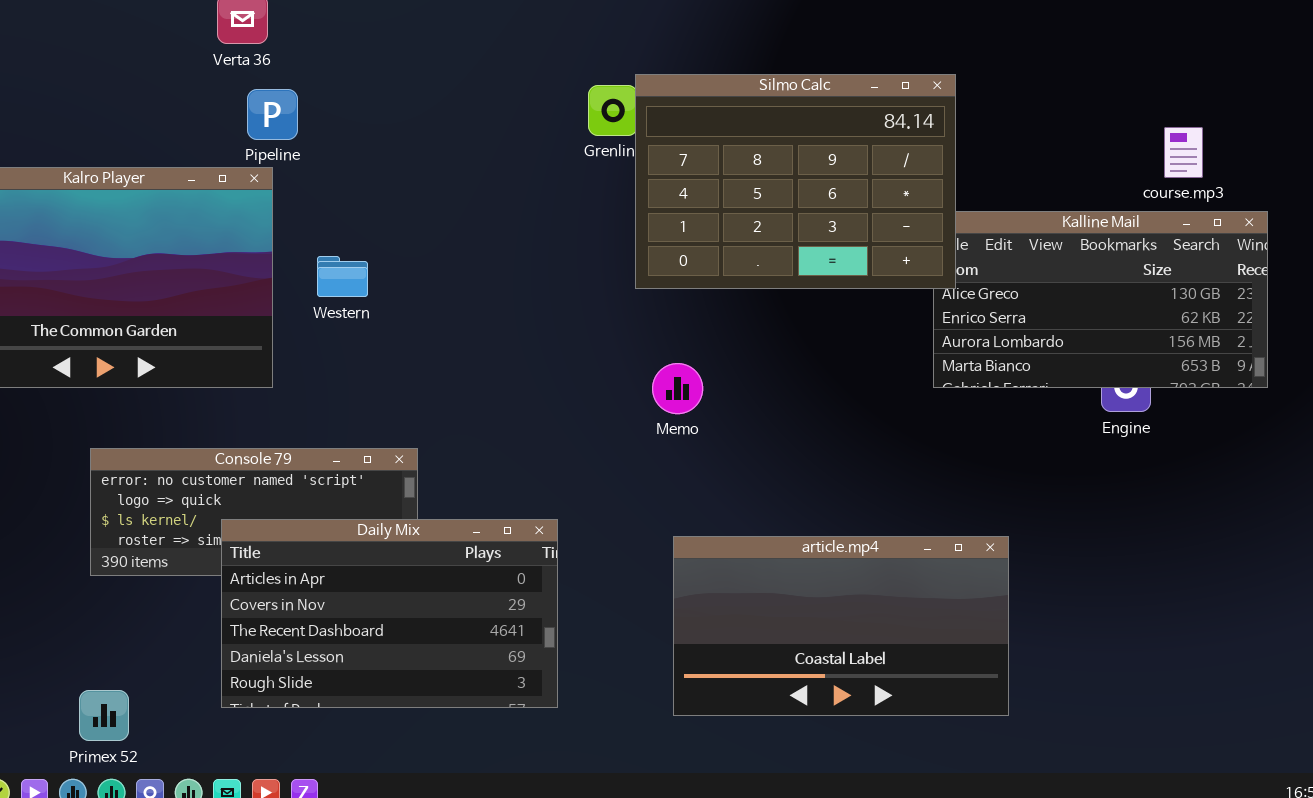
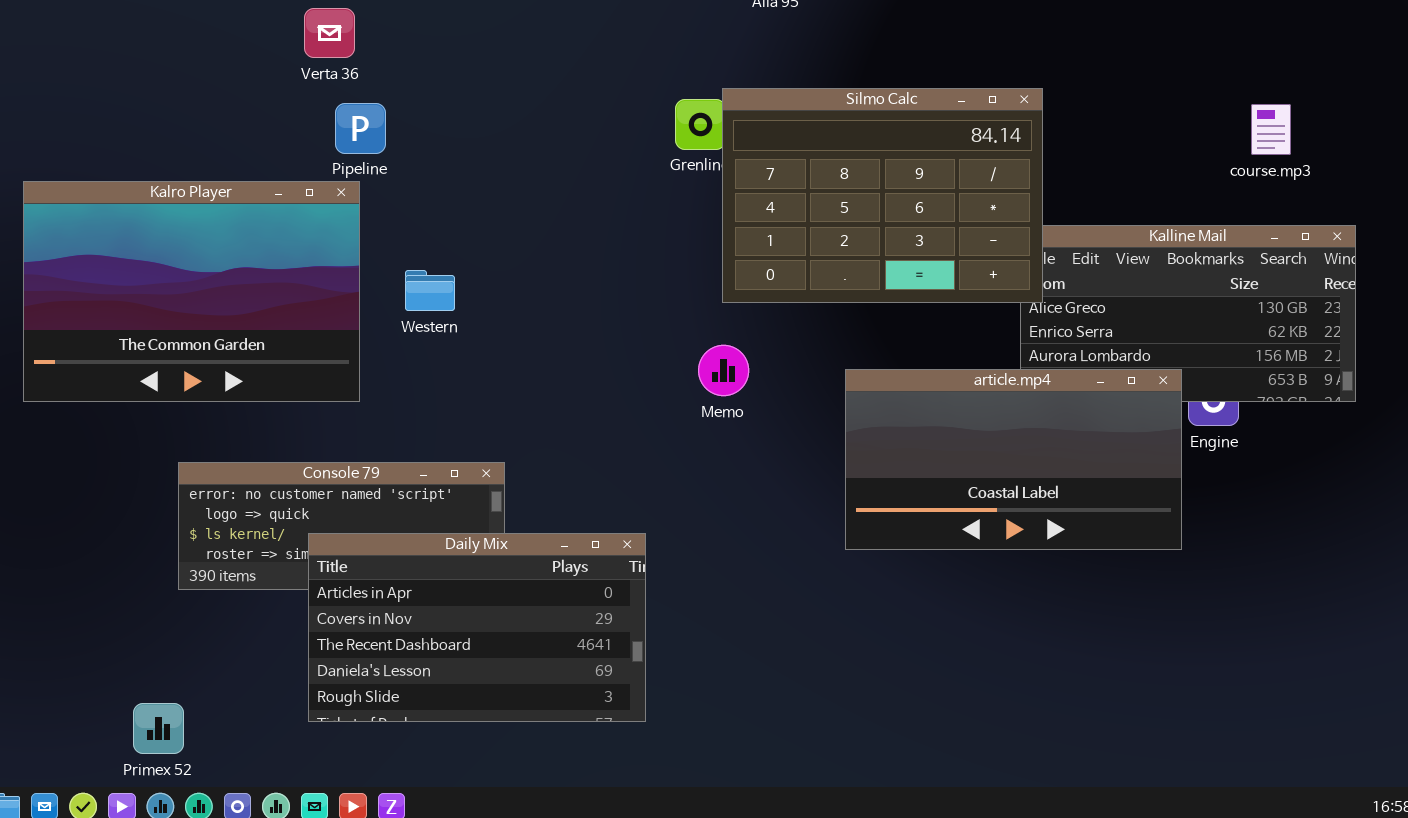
course.mp3: [1164,127,1203,178] -> [1251,104,1291,155], moved
Memo: [652,363,703,414] -> [698,345,749,396], moved
article.mp4: [673,536,1009,716] -> [845,369,1182,550], moved
Primex 52: [79,690,129,741] -> [133,703,184,754], moved

